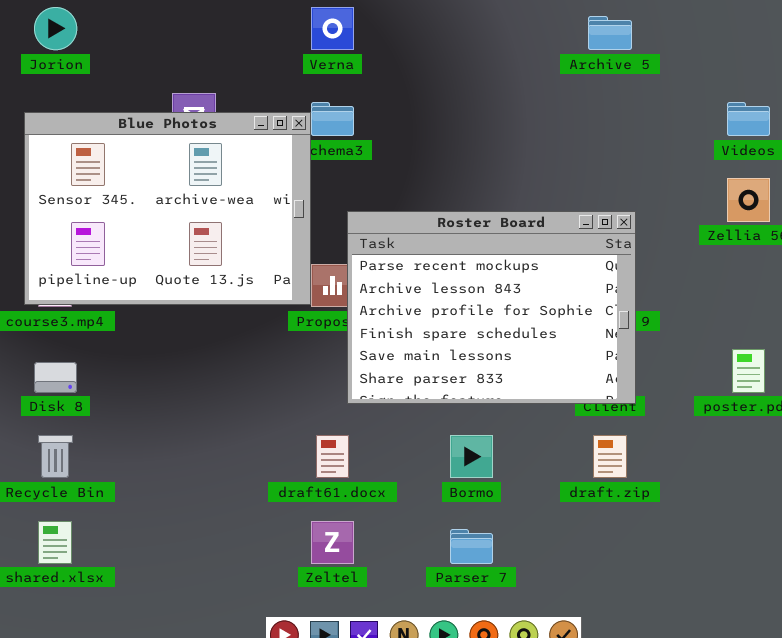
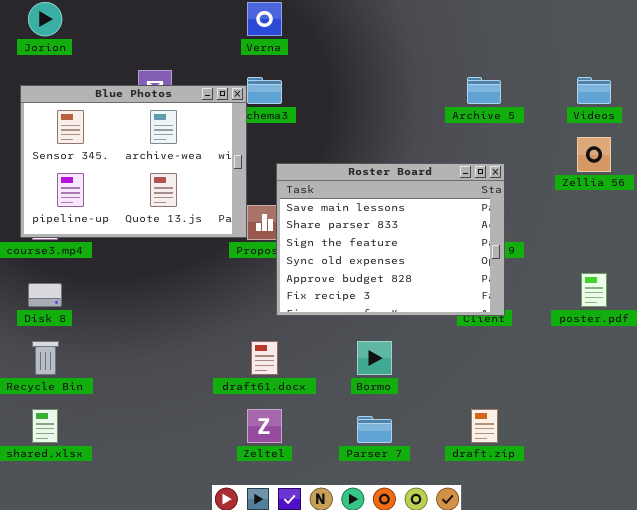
Archive 5: [588,16,632,50] -> [467,77,501,104], moved
Roster Board: [347,211,636,404] -> [276,163,505,316], scrolled down 4 rows
draft.zip: [593,435,627,478] -> [471,409,498,443], moved

